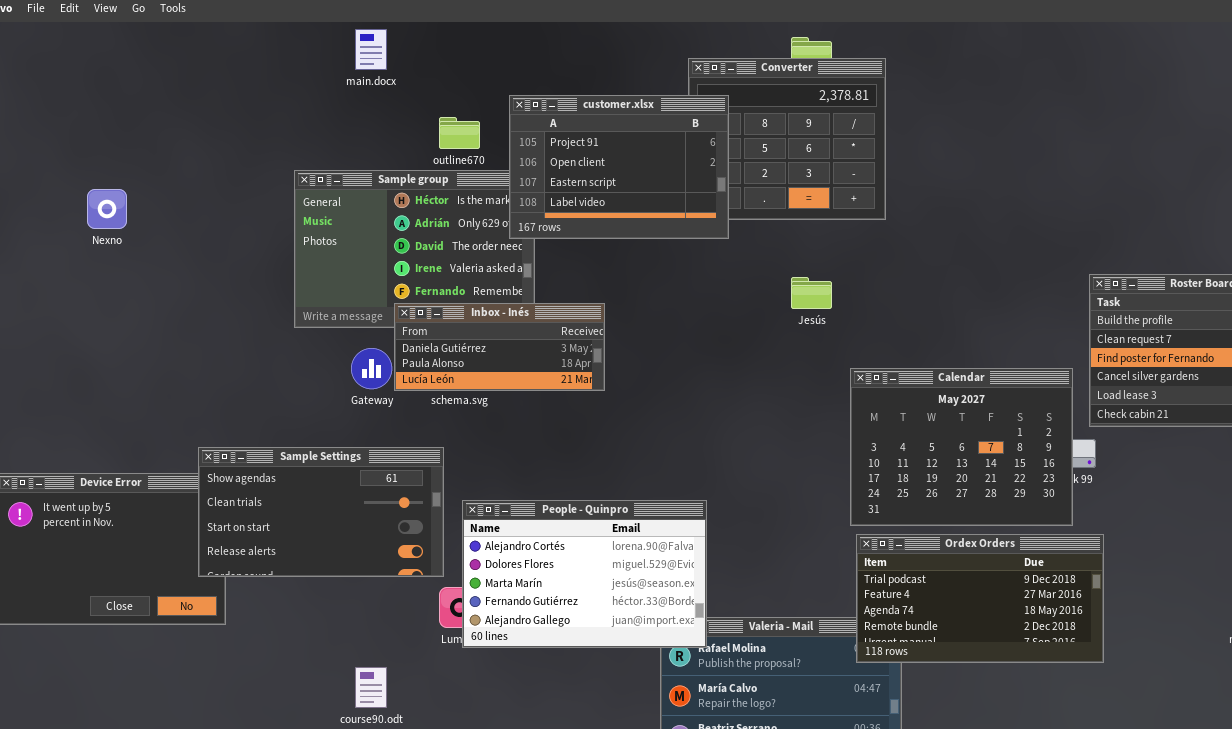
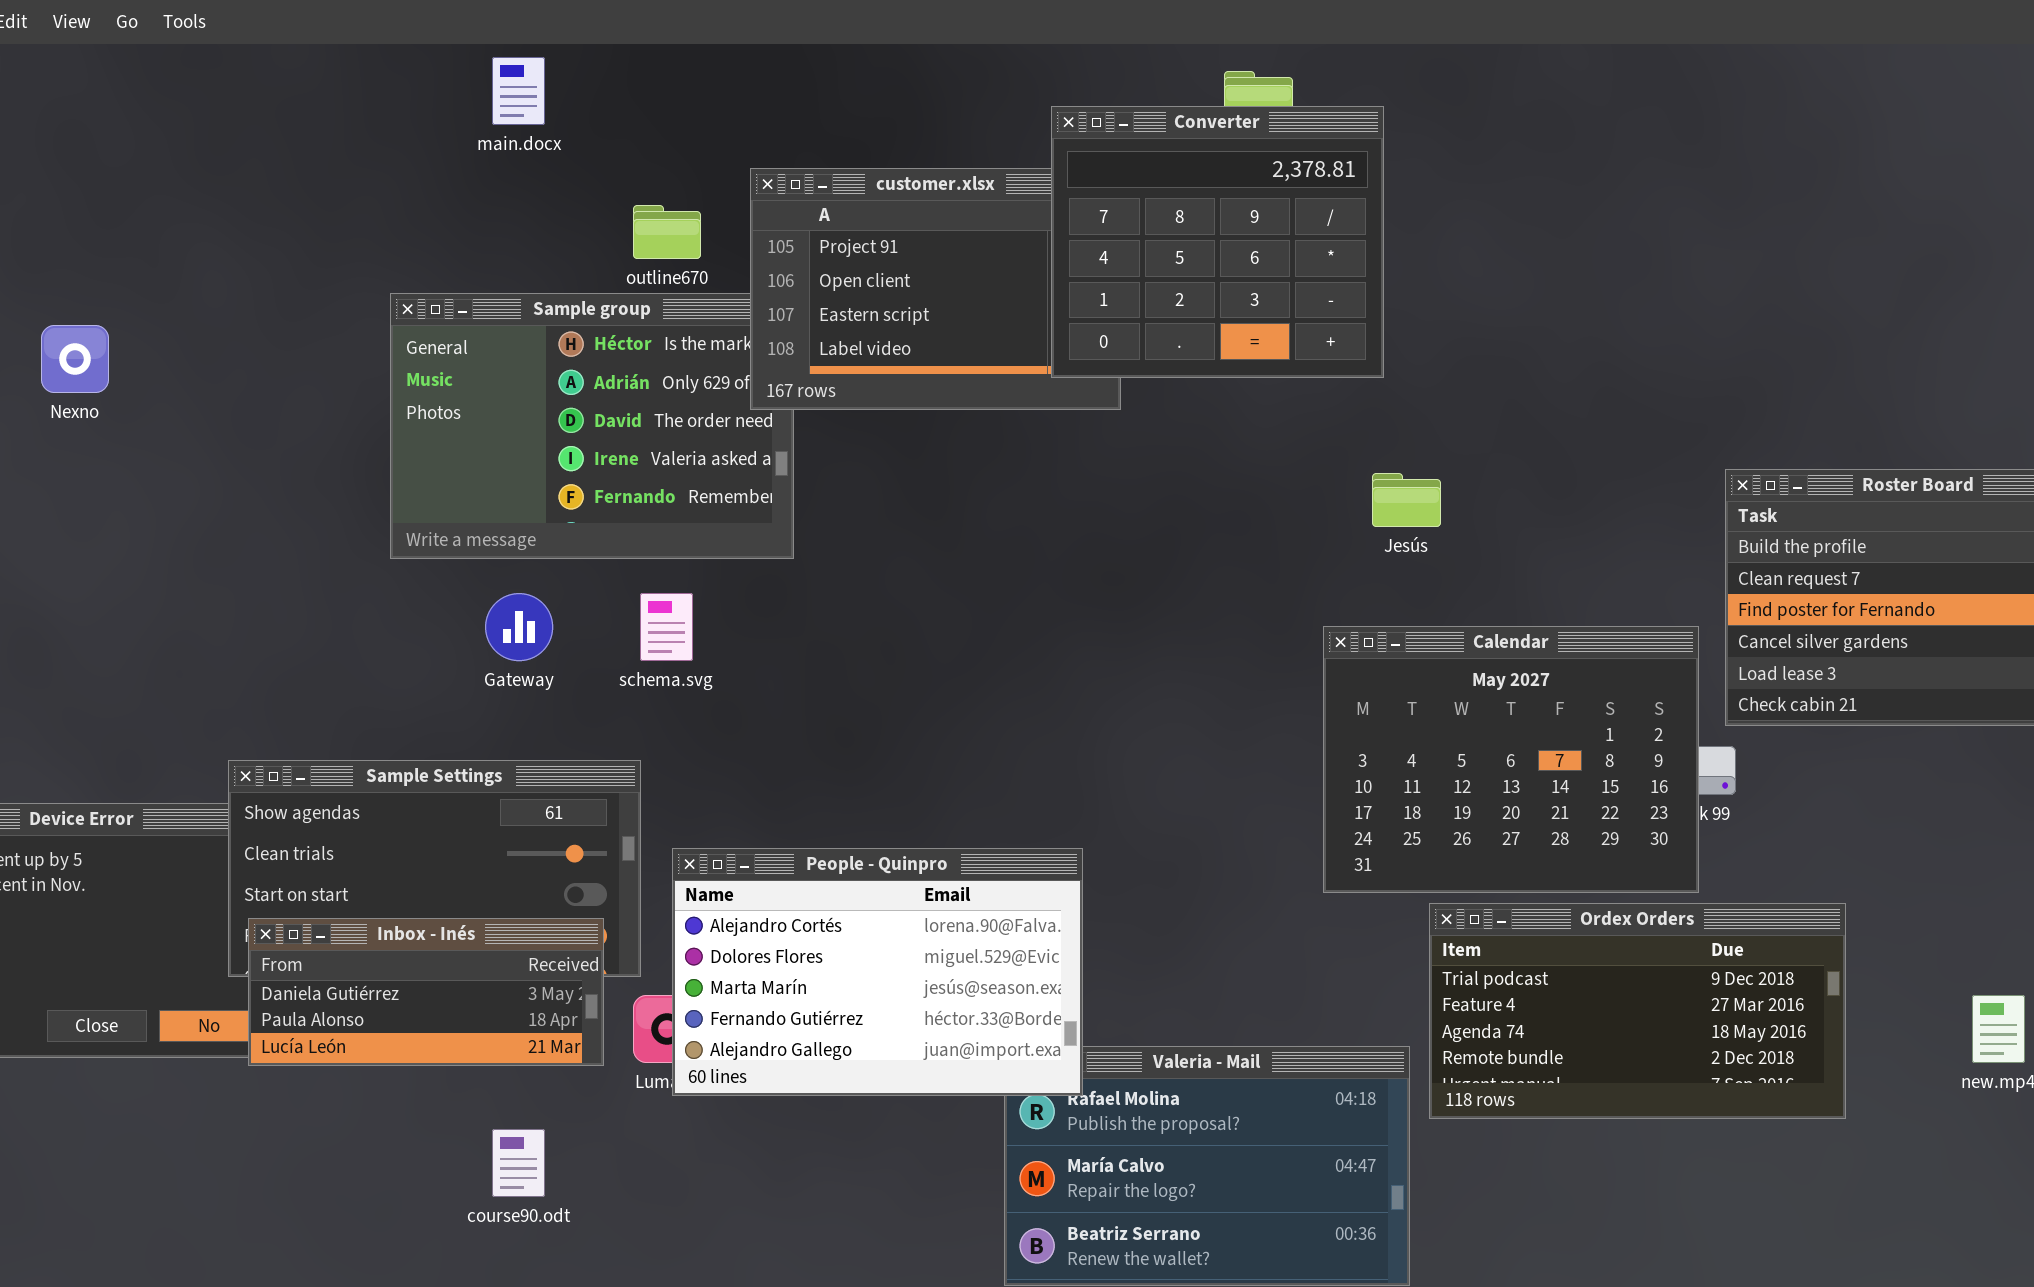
Converter: [688,58,886,220] -> [1051,106,1384,378], raised
Jesús: [791,277,832,309] -> [1372,473,1441,527], moved
Inbox - Inés: [394,303,605,391] -> [248,918,604,1066], moved
Ordex Orders: [856,534,1104,663] -> [1429,903,1846,1119], moved

